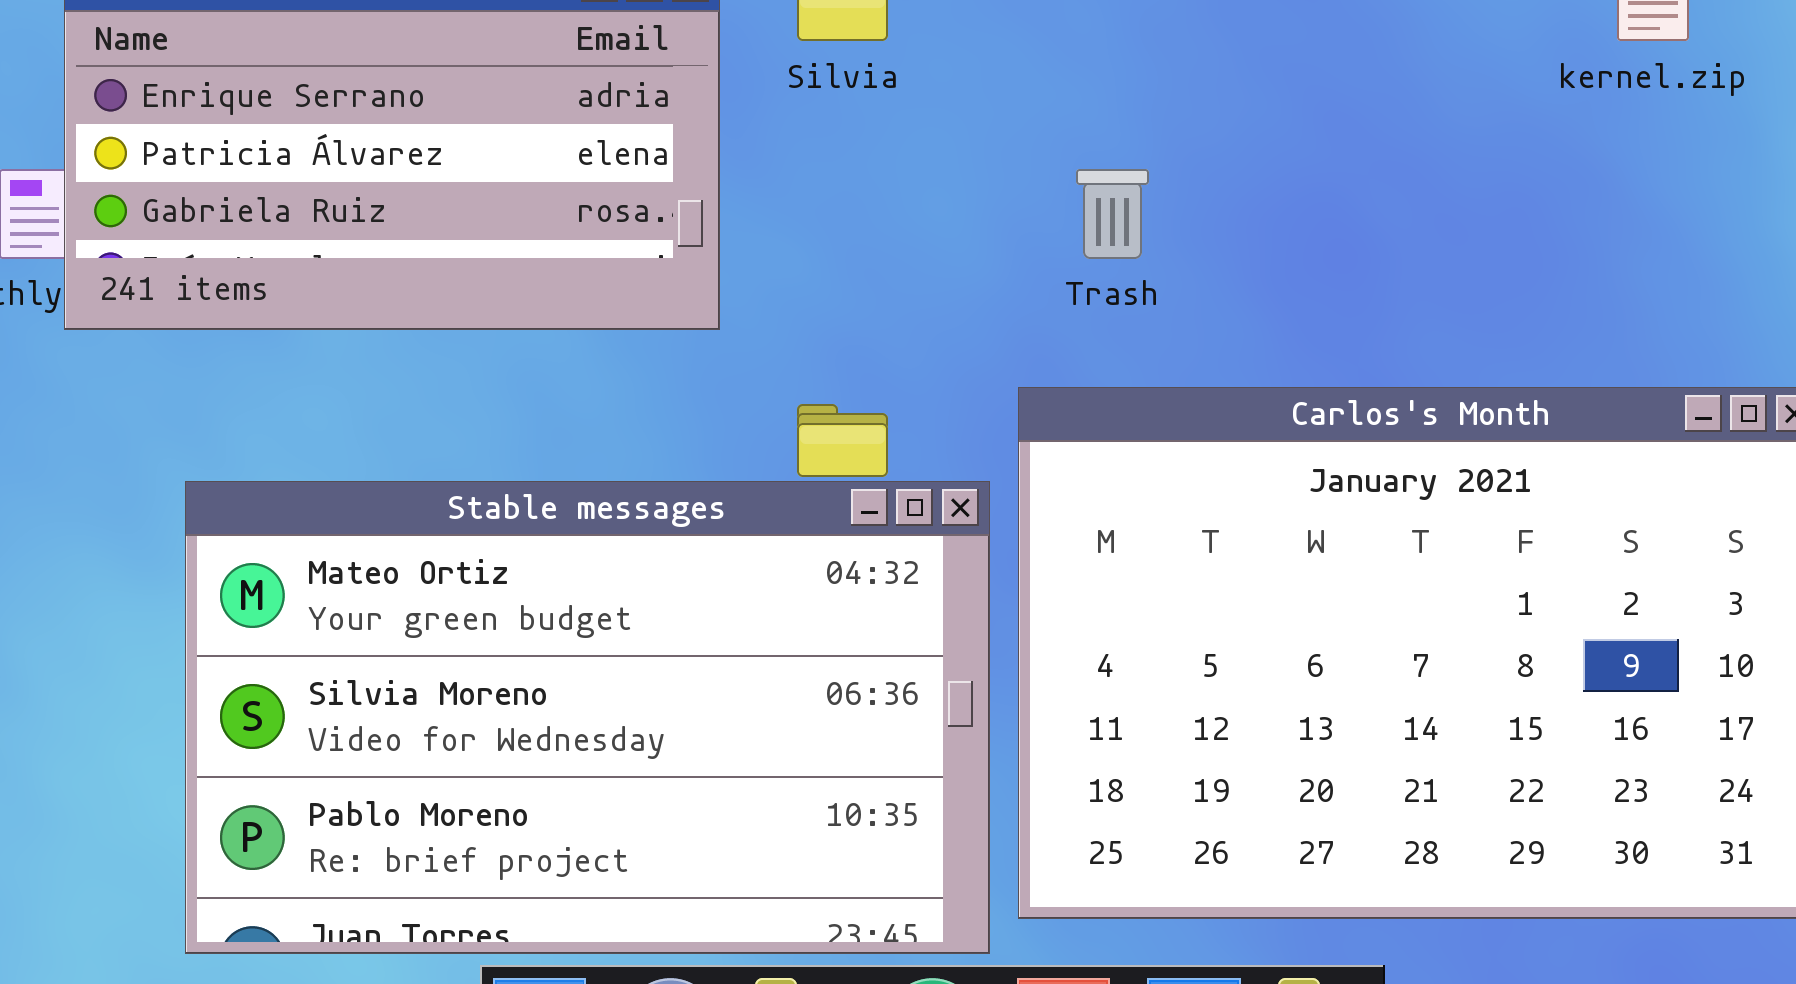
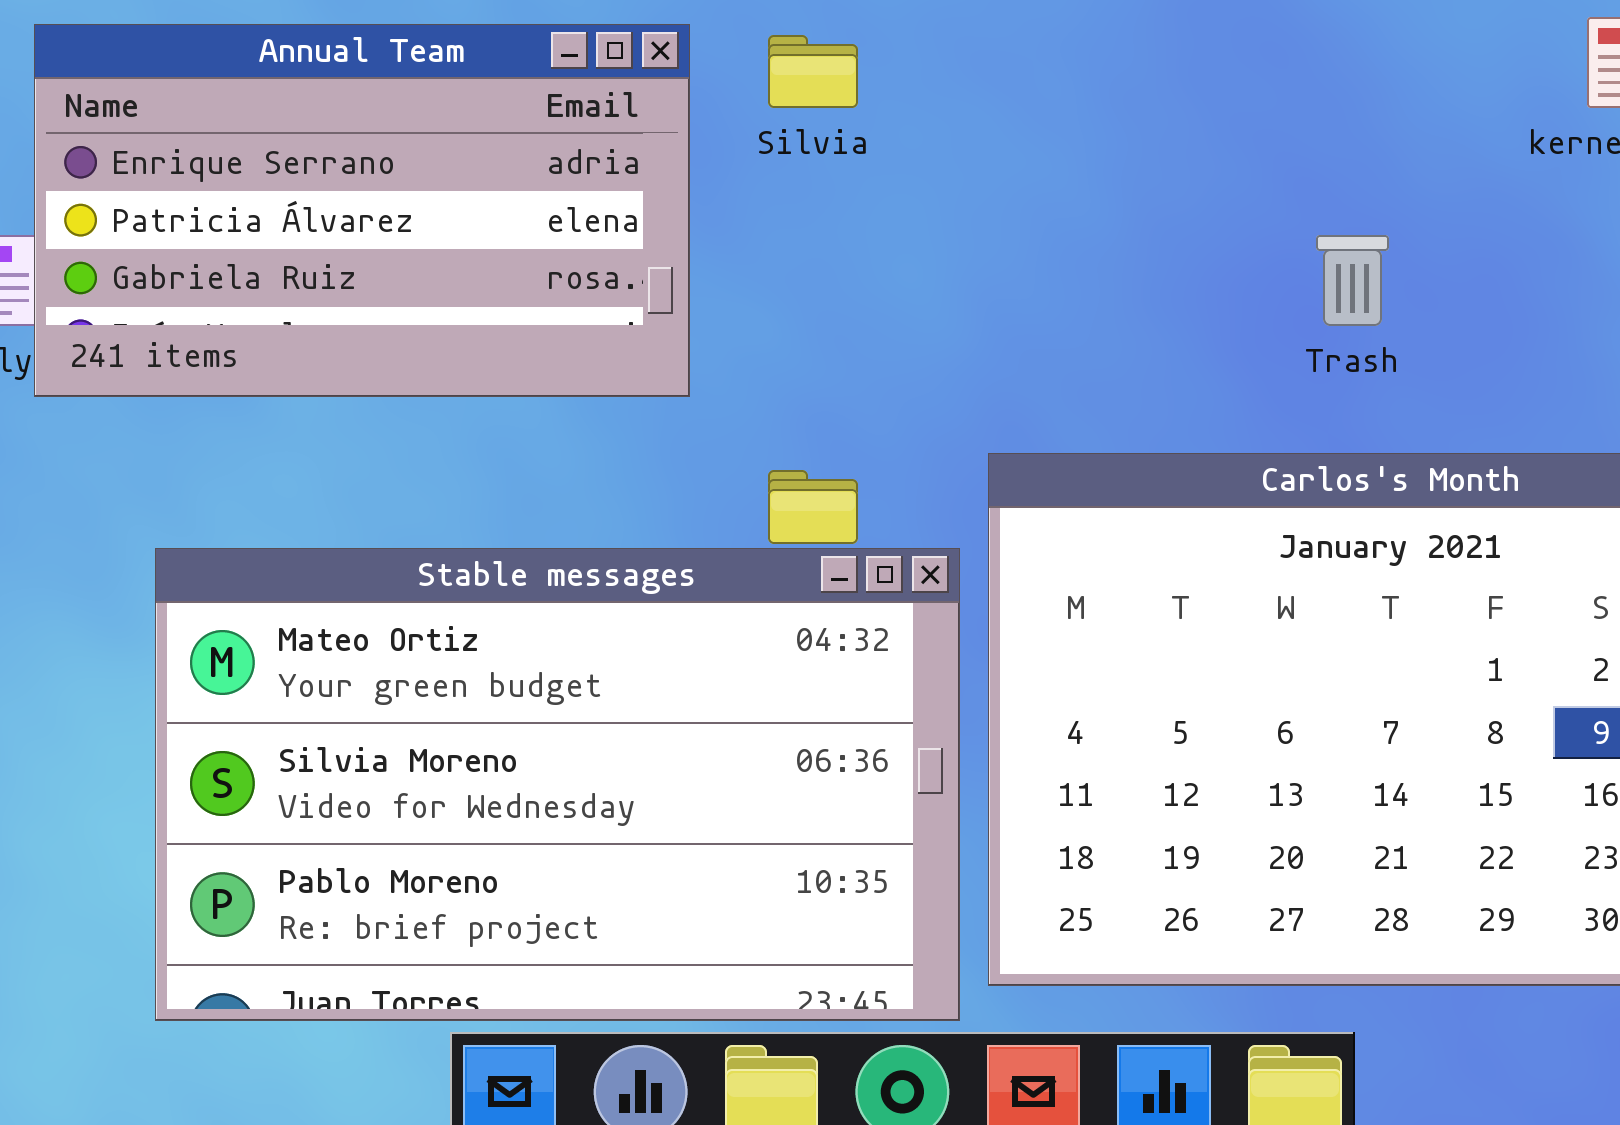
Trash: [1076,169,1149,259] -> [1316,235,1389,326], moved

